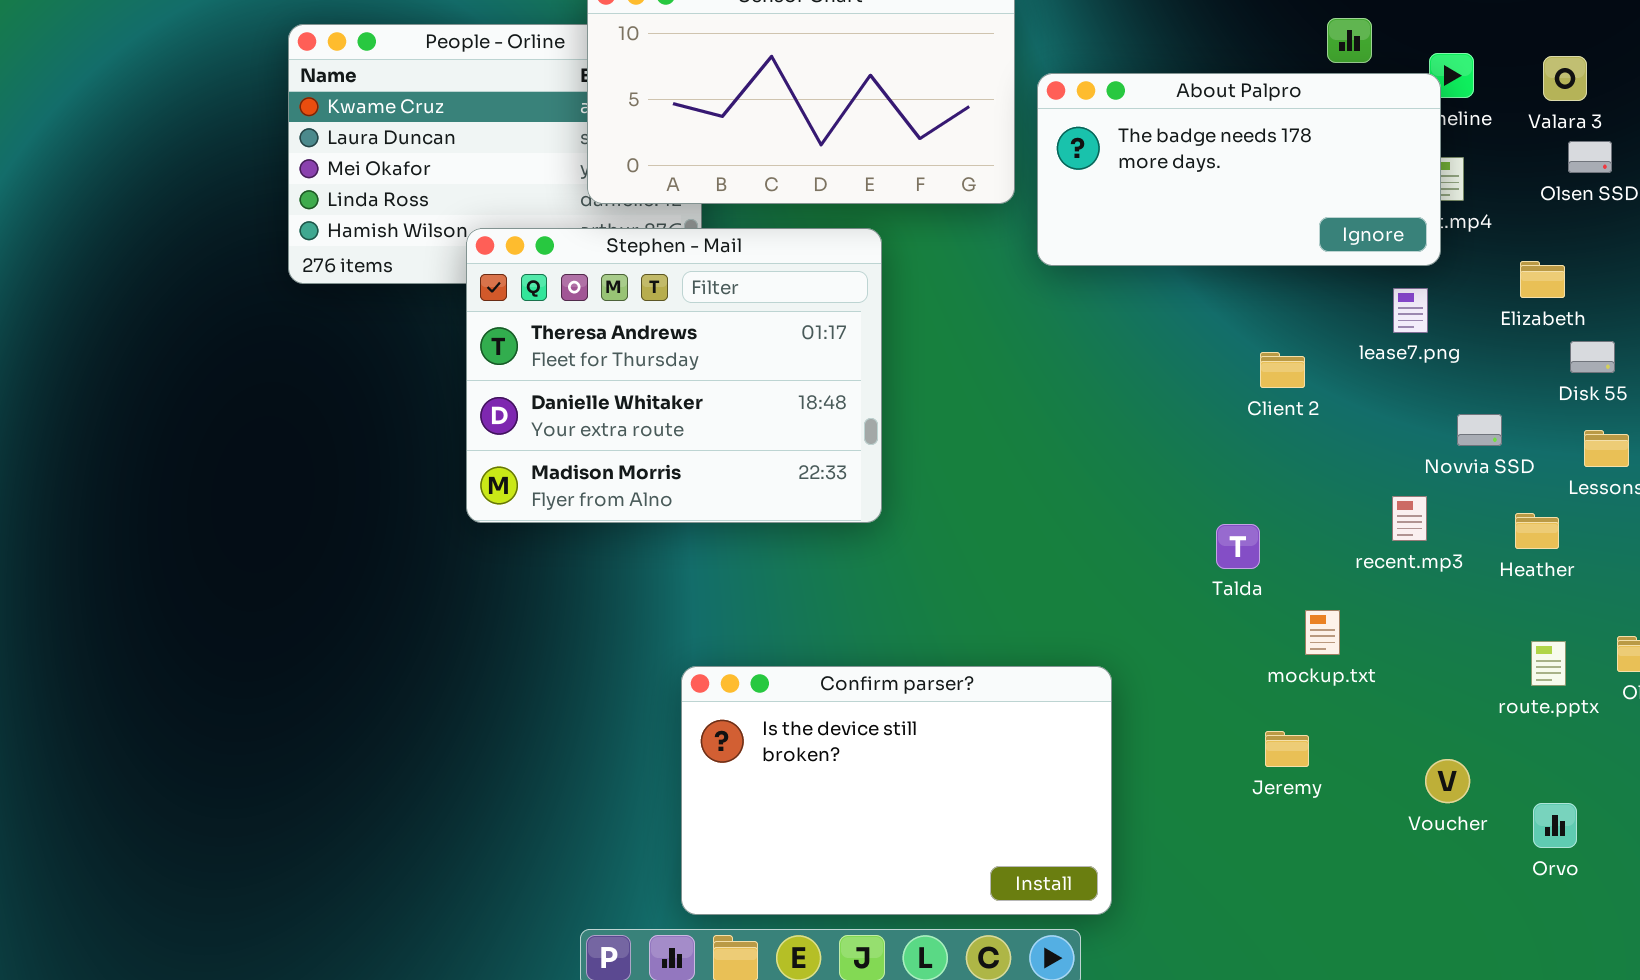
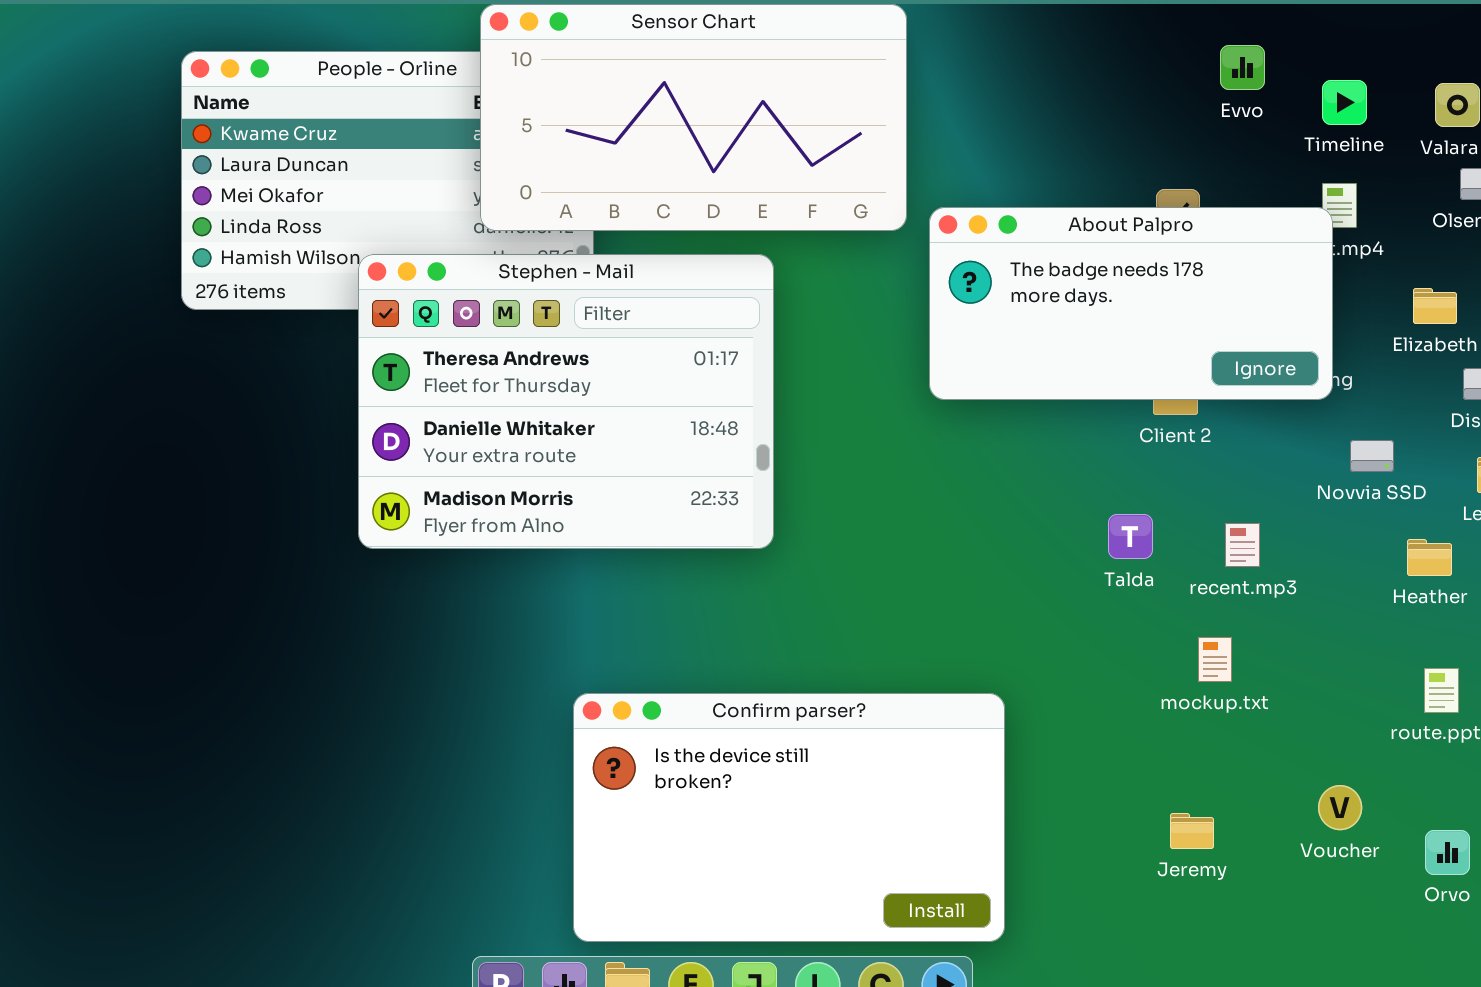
About Palpro: [1037,73,1441,266] -> [929,207,1333,400], moved
recent.mp3: [1392,496,1427,541] -> [1225,523,1260,567], moved
Talda: [1216,524,1260,569] -> [1108,514,1153,559], moved
Jeremy: [1265,731,1309,767] -> [1170,813,1214,849], moved

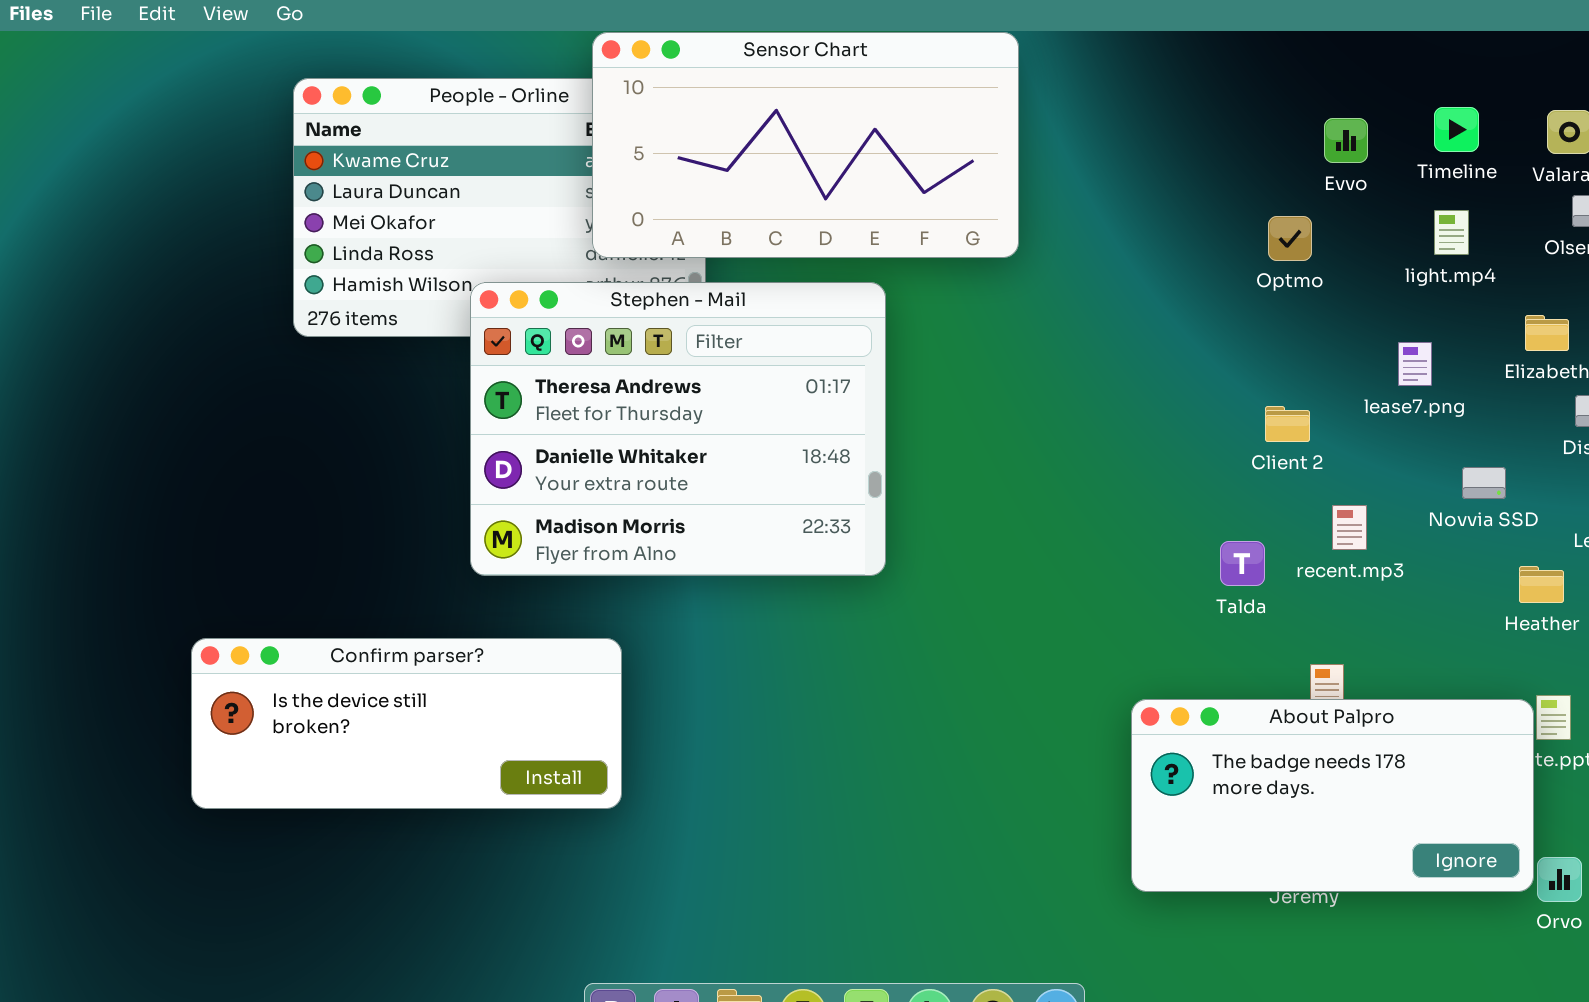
Evvo: [1220,45,1265,90] -> [1324,118,1368,163], moved
About Palpro: [929,207,1333,400] -> [1131,699,1534,892], moved
recent.mp3: [1225,523,1260,567] -> [1332,505,1367,550], moved
Confirm parser?: [573,693,1005,942] -> [191,638,622,809], moved, resized

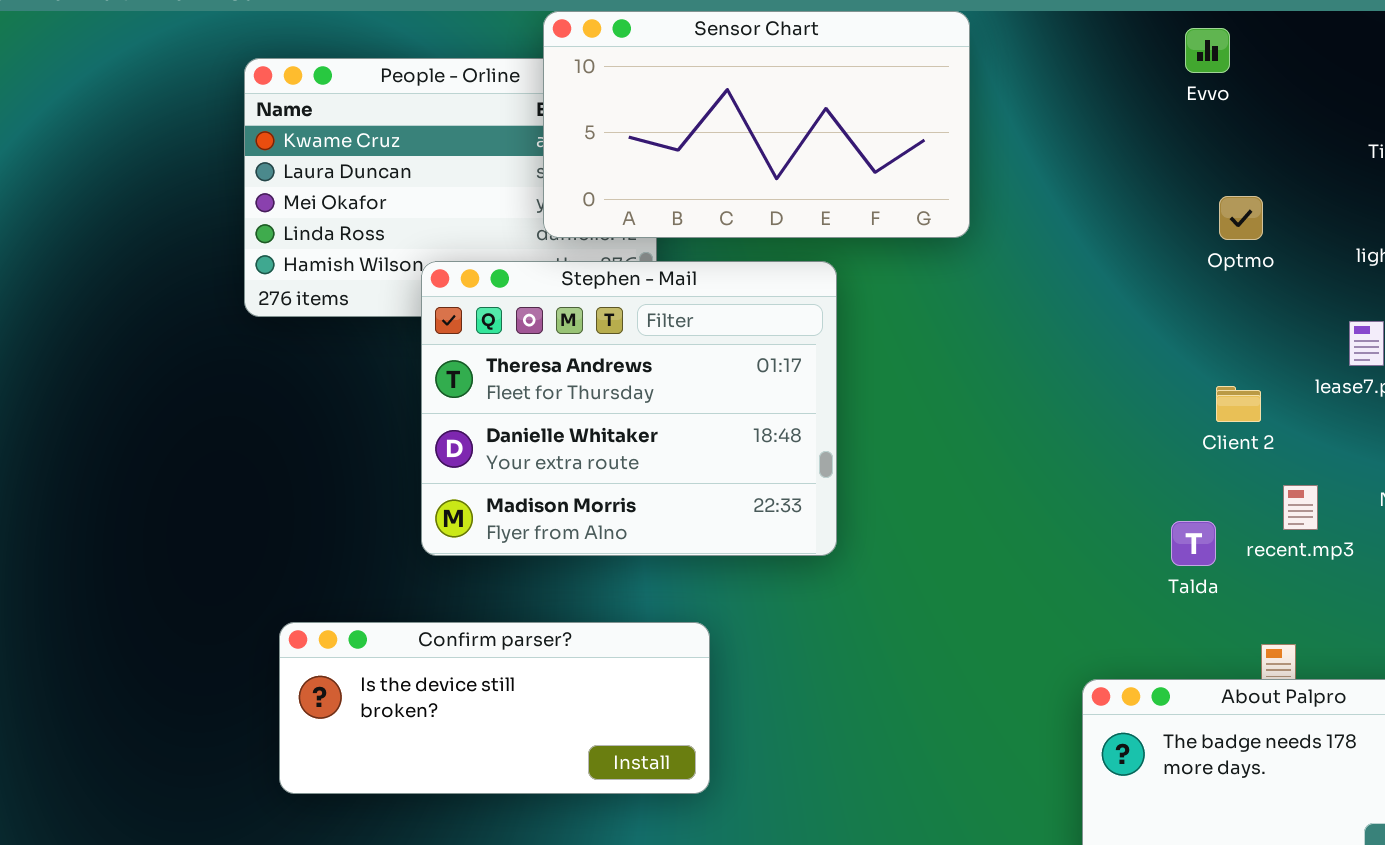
Evvo: [1324,118,1368,163] -> [1185,28,1230,73], moved
Confirm parser?: [191,638,622,809] -> [279,622,710,794], moved

